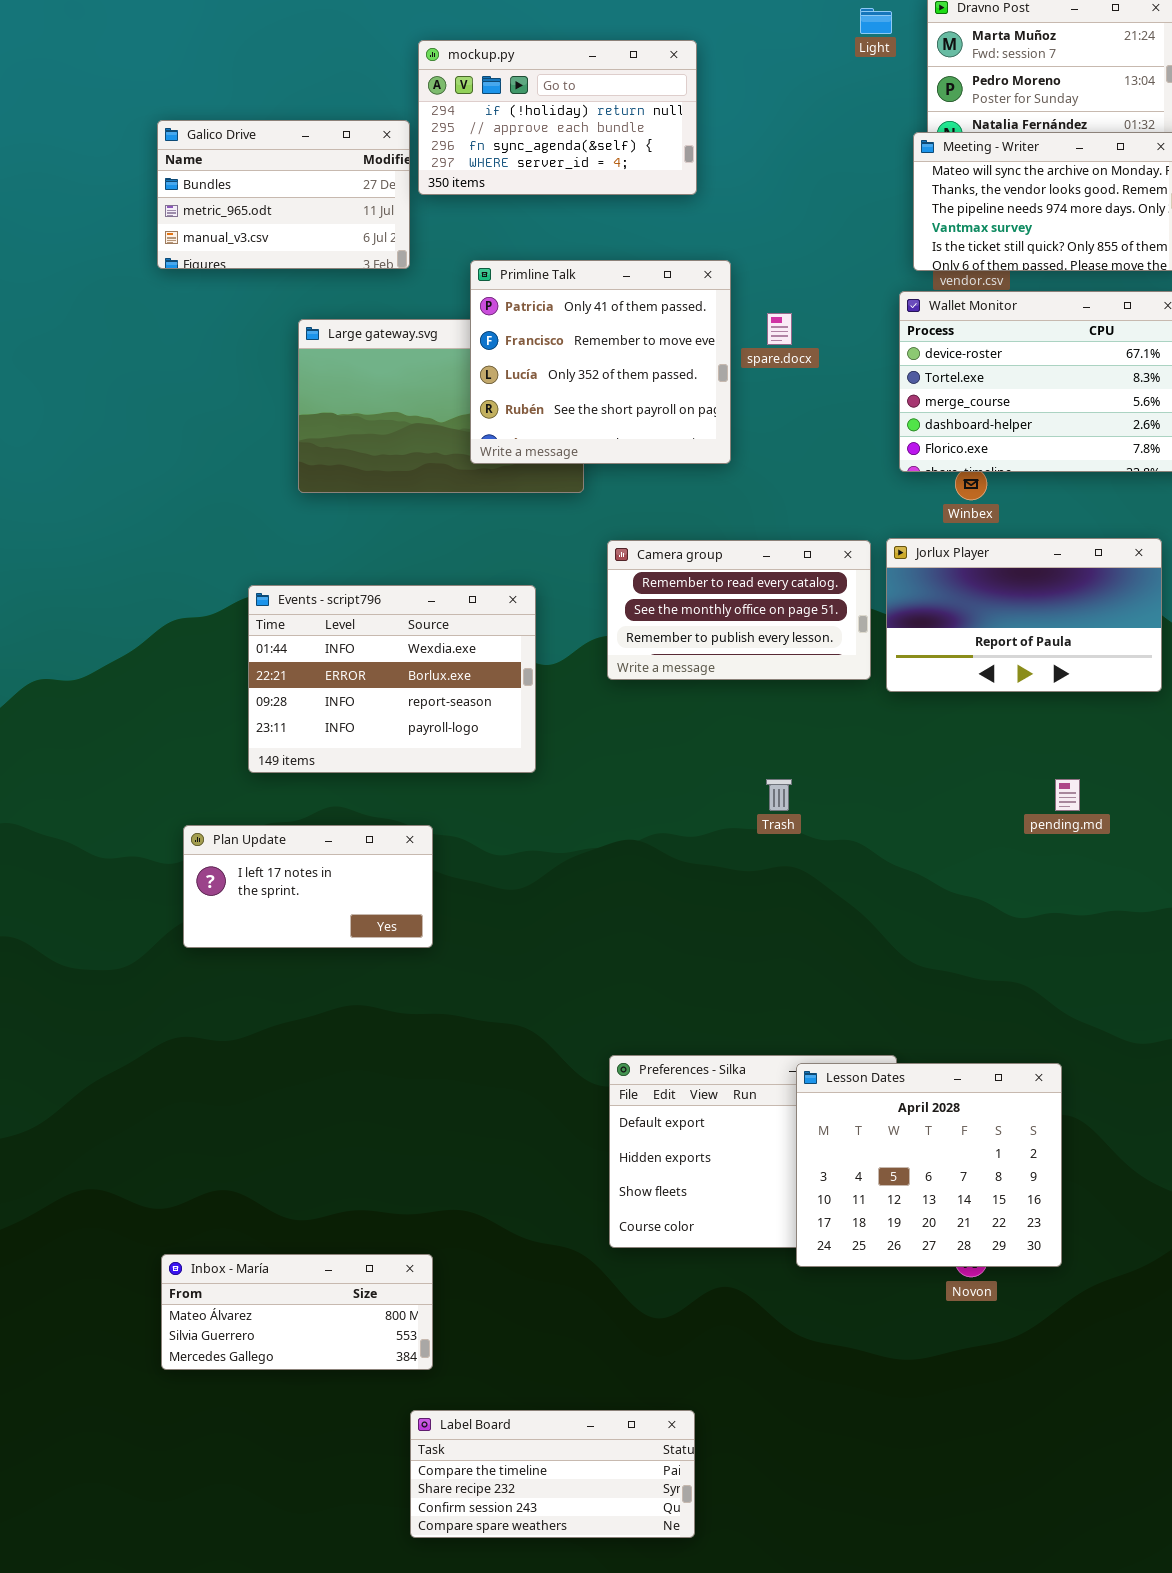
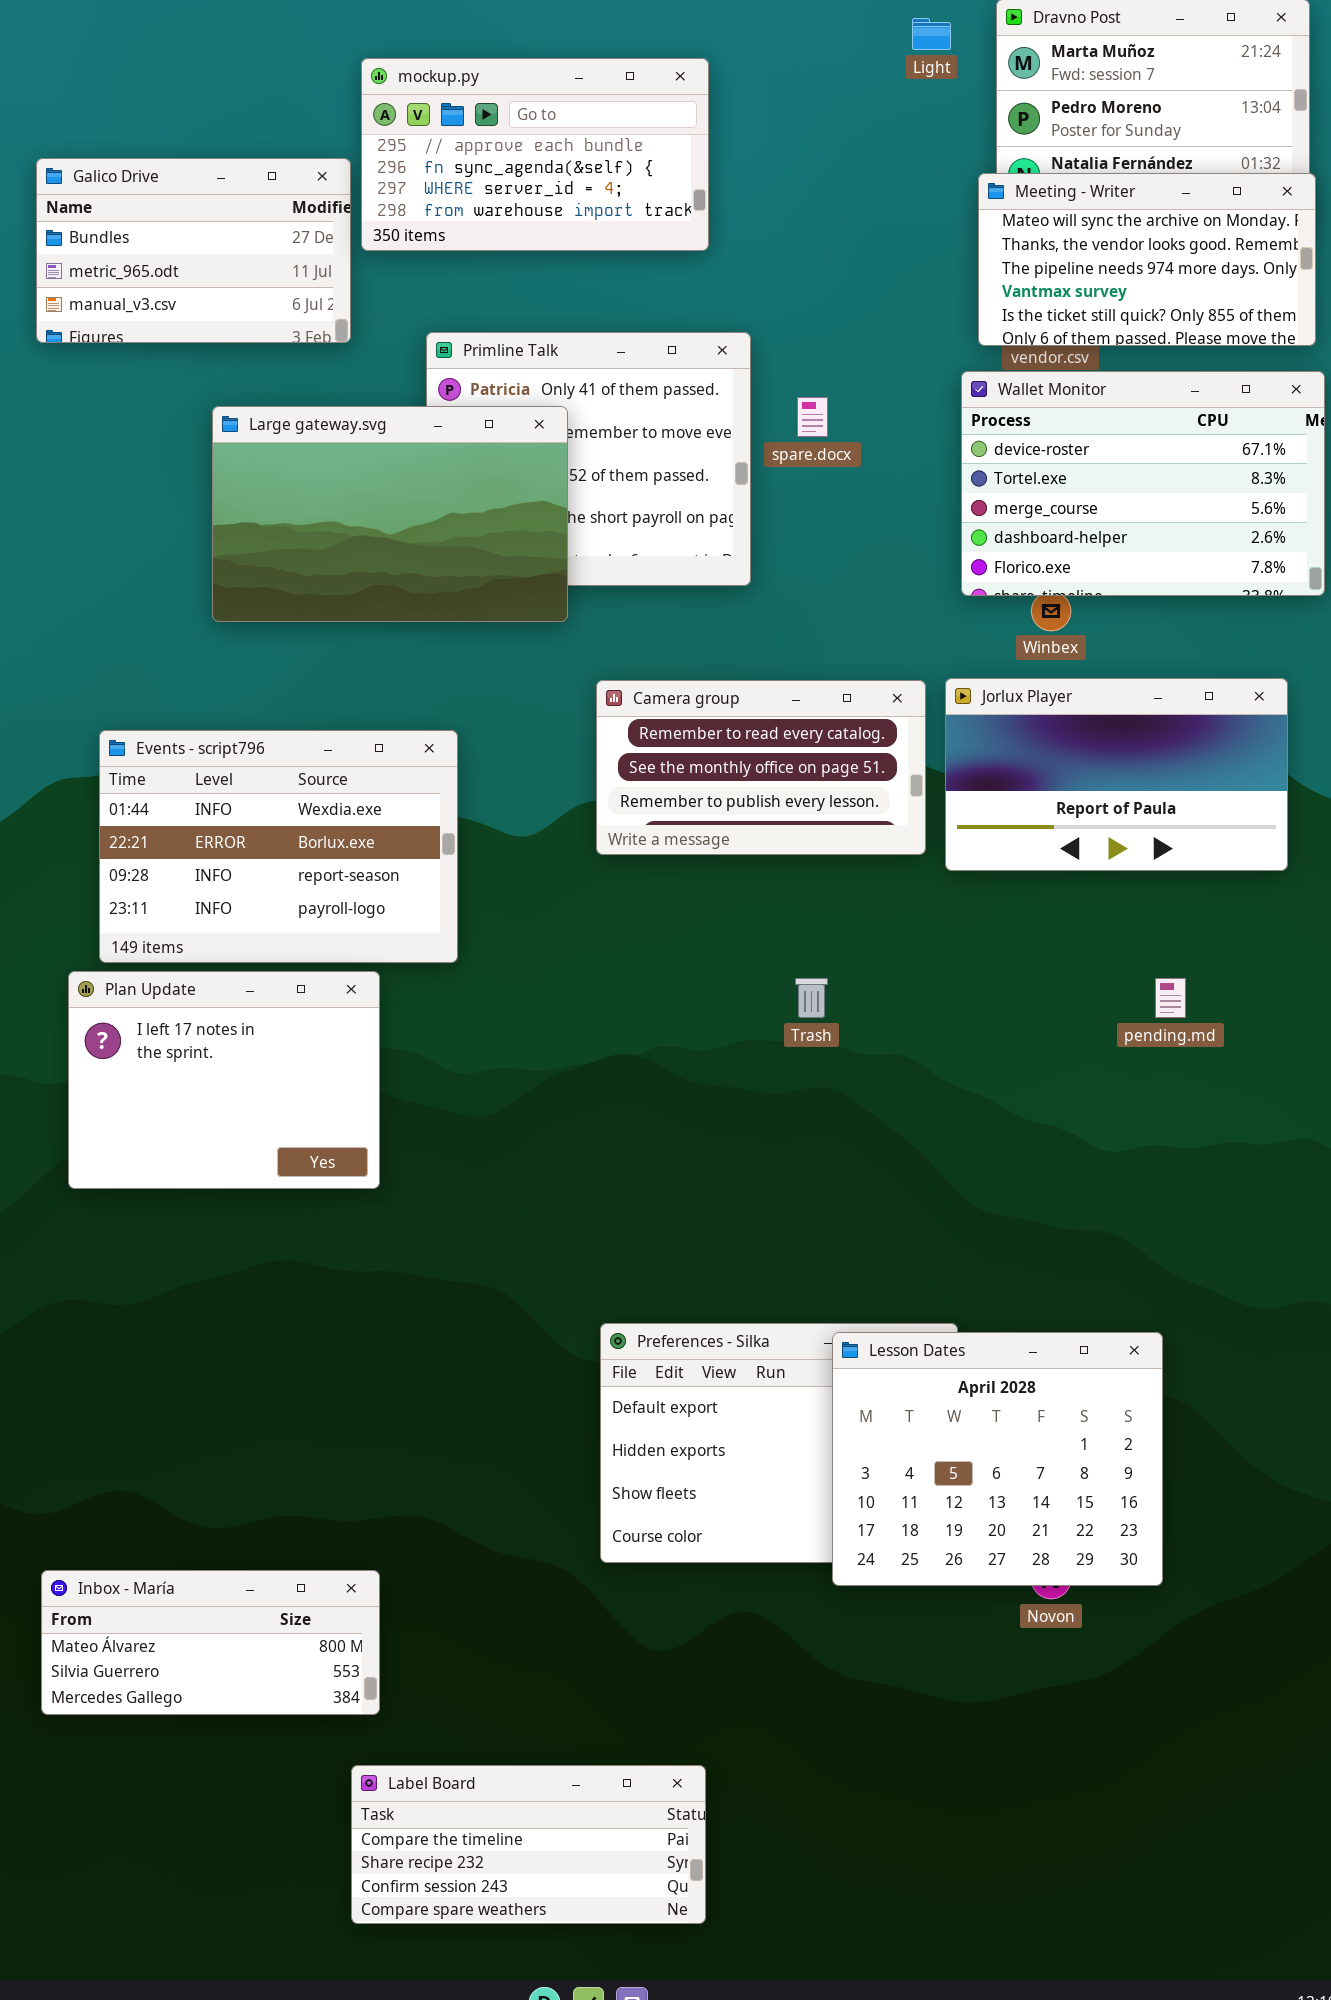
mockup.py: [418,40,697,195] -> [361,58,709,251], scrolled down 1 row
Large gateway.svg: [298,319,584,493] -> [212,406,568,622], raised
Events - script796: [248,585,536,773] -> [99,730,458,963], moved
Plan Update: [183,825,433,948] -> [68,971,380,1189], resized

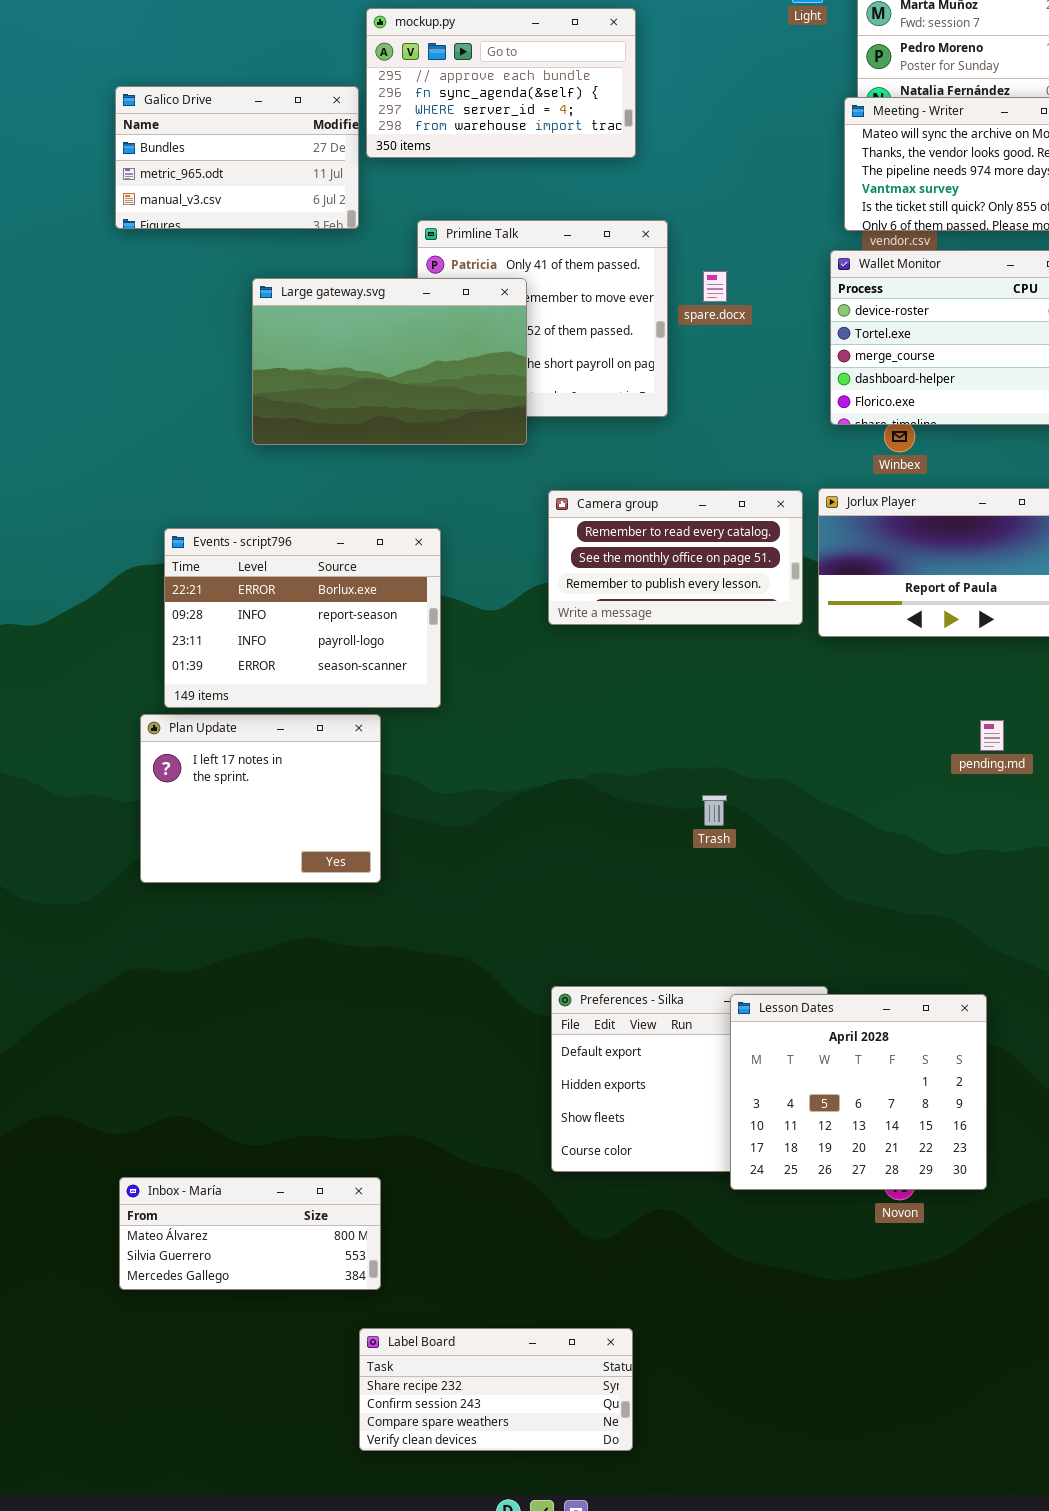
Events - script796: [99,730,458,963] -> [164,528,441,708], scrolled down 1 row
Trash: [795,978,828,1018] -> [702,795,727,826], moved
Label Board: [351,1765,706,1924] -> [359,1328,633,1451], scrolled down 1 row

